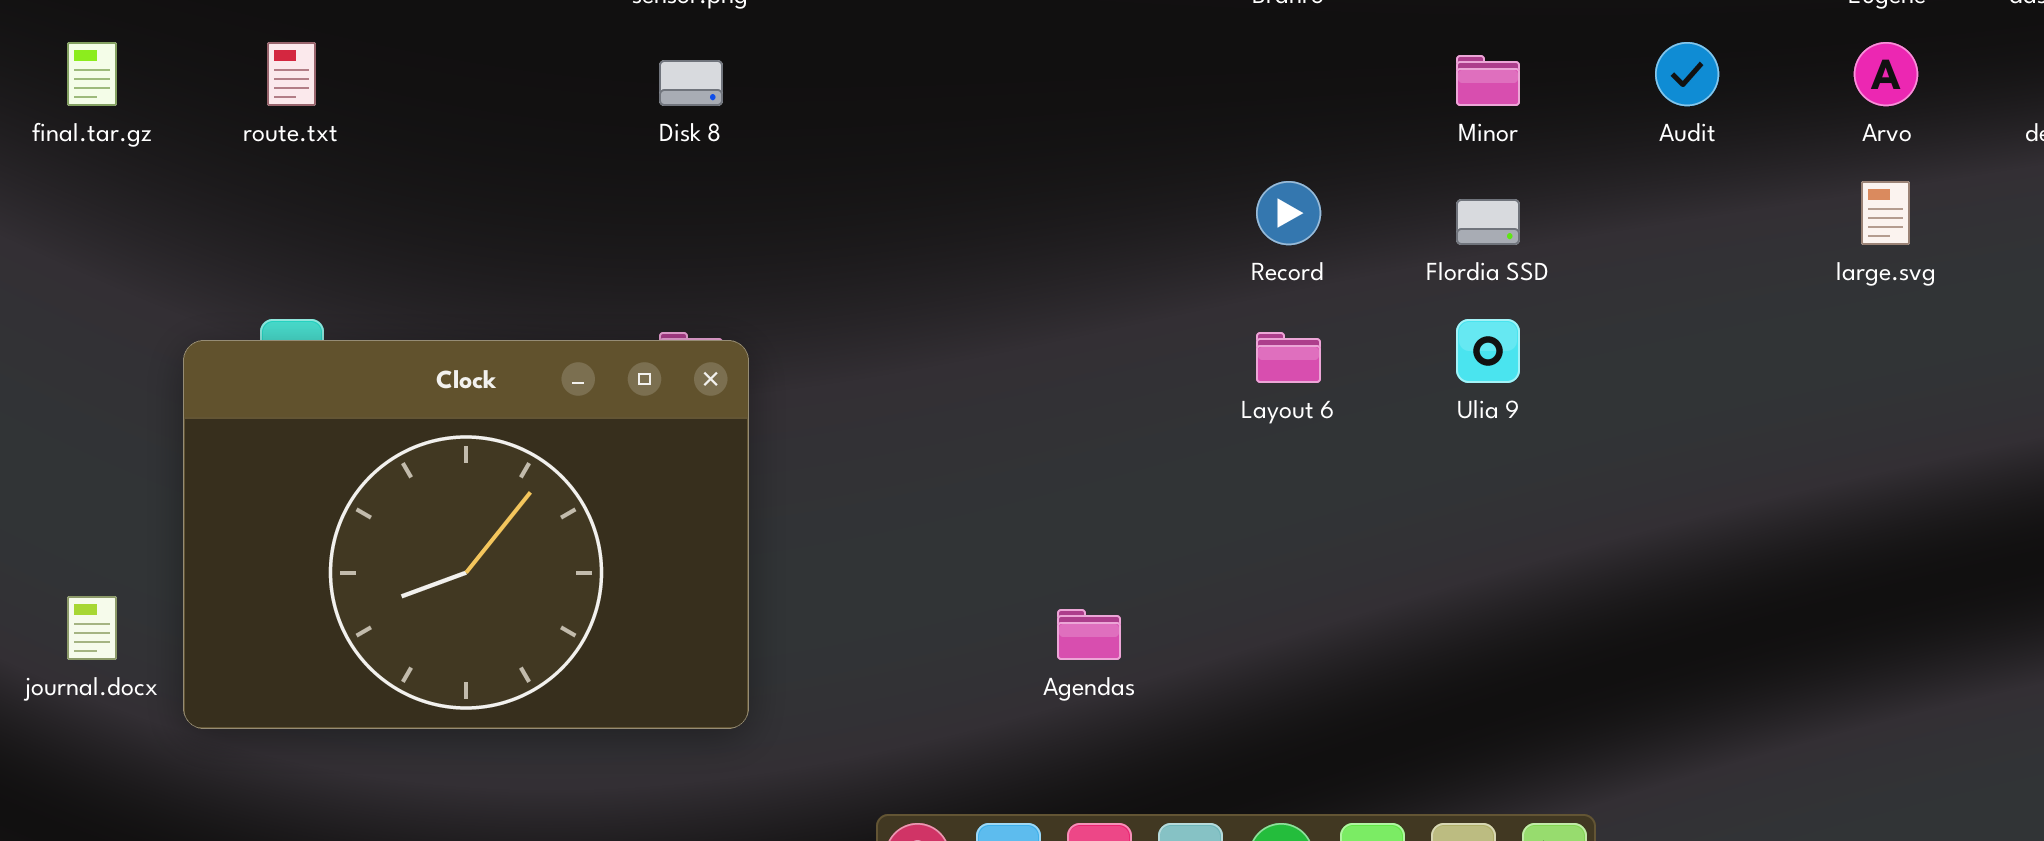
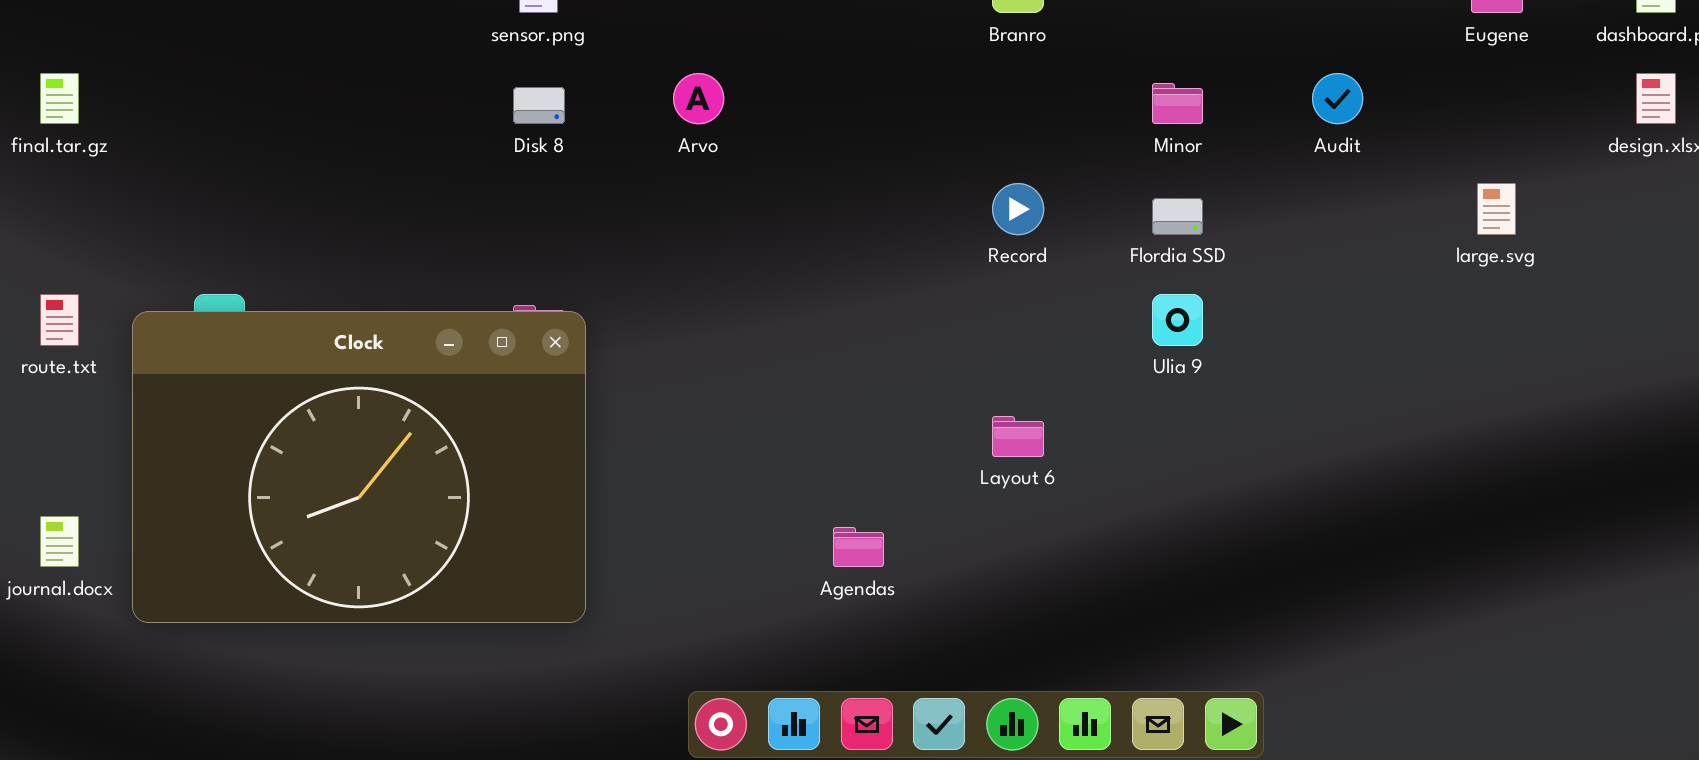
route.txt: [267,42,316,106] -> [40,294,79,346], moved
Arvo: [1854,42,1918,106] -> [673,73,724,124], moved
Layout 6: [1256,332,1321,383] -> [992,416,1044,457], moved

